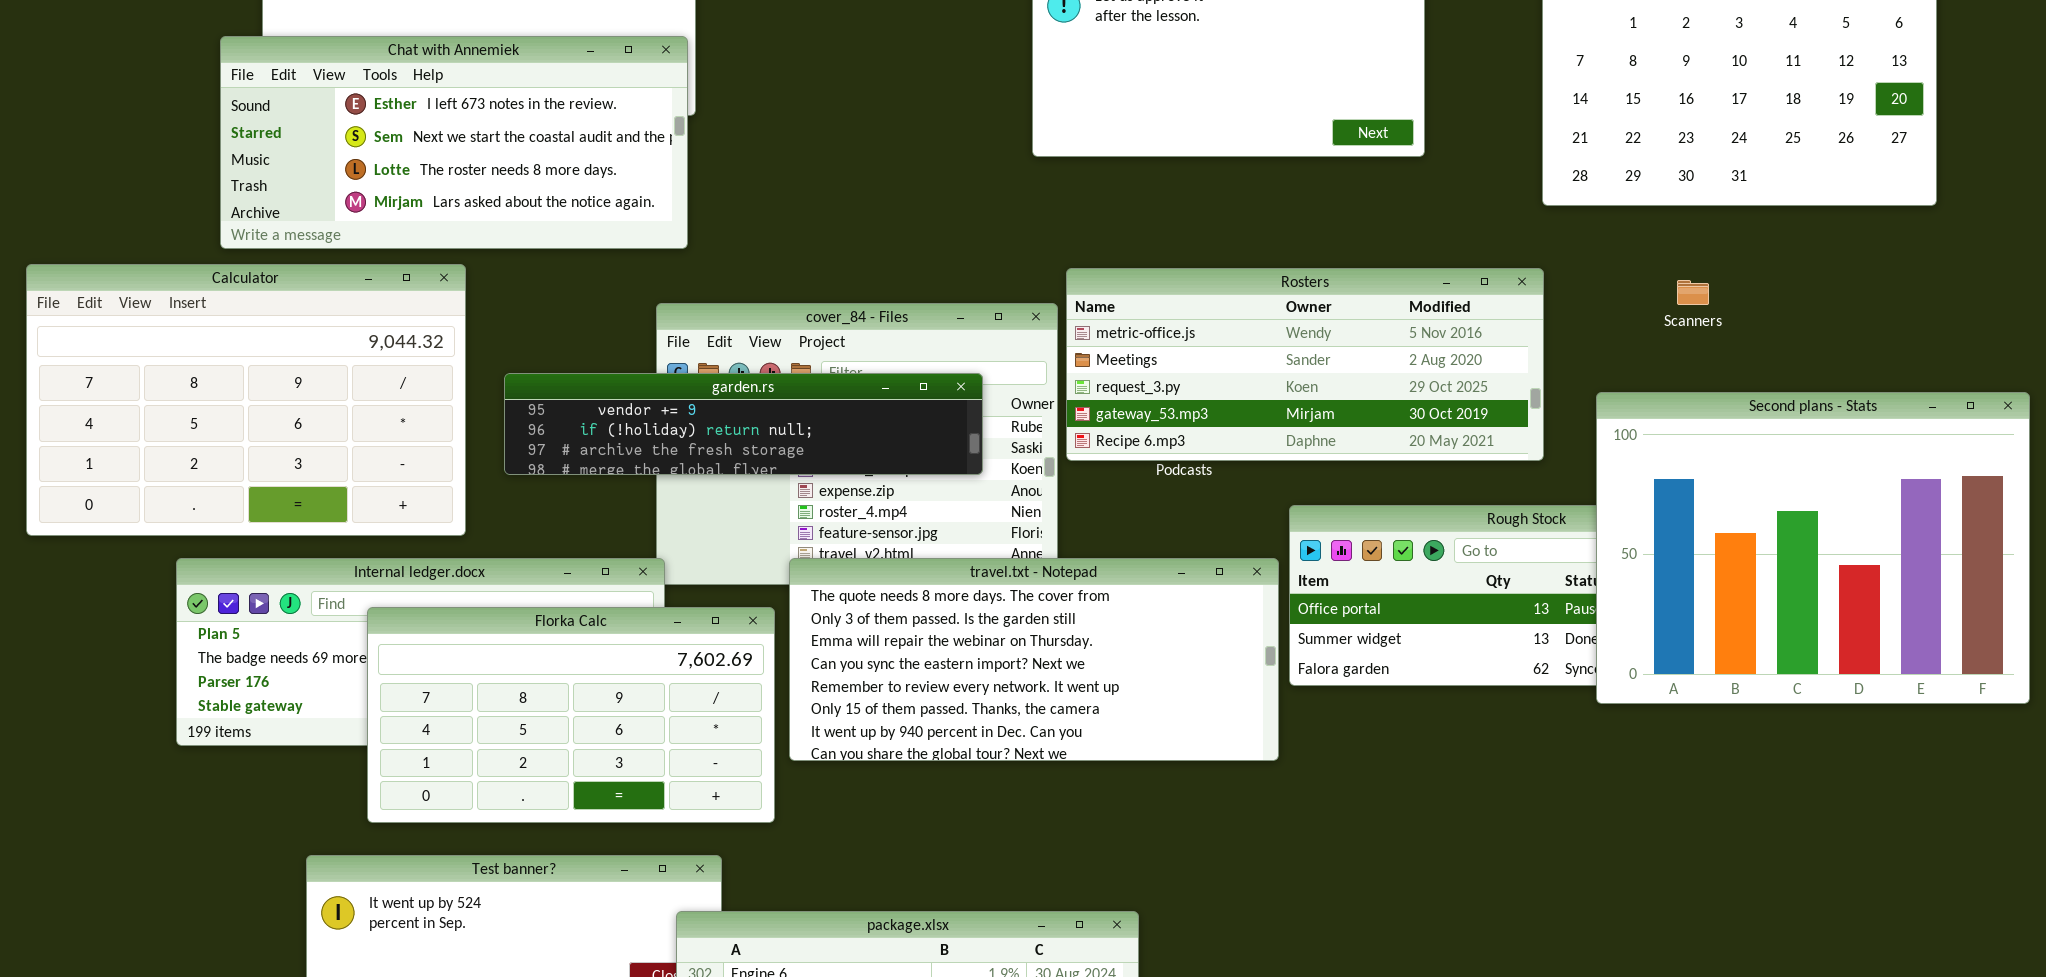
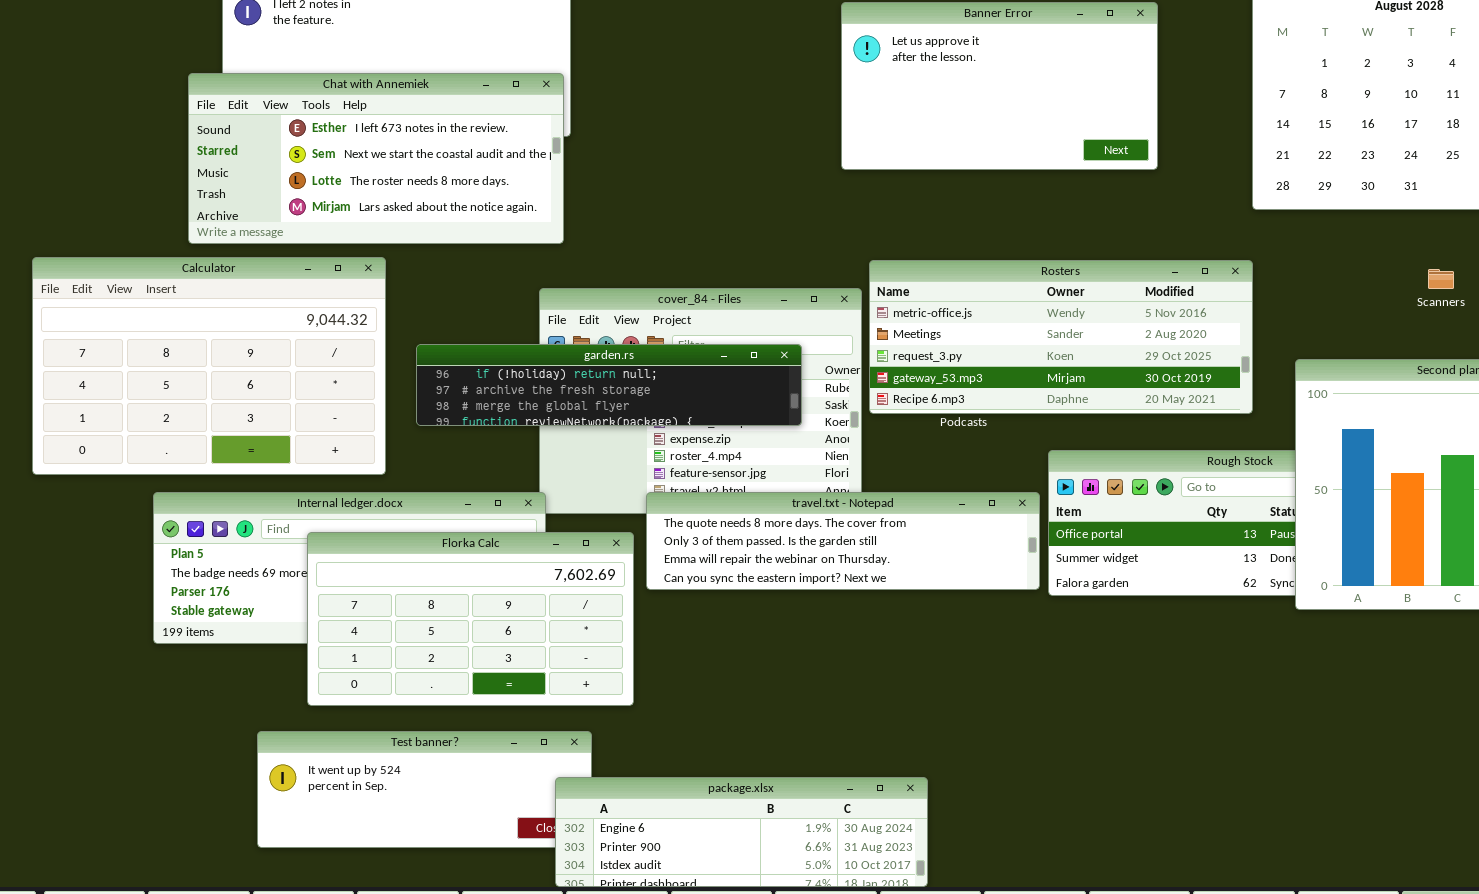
Scanners: [1677,280,1709,305] -> [1428,269,1454,289], moved
garden.rs: [504,373,983,475] -> [416,344,802,426], scrolled down 1 row
travel.txt - Notepad: [789,558,1279,761] -> [646,492,1040,590], resized

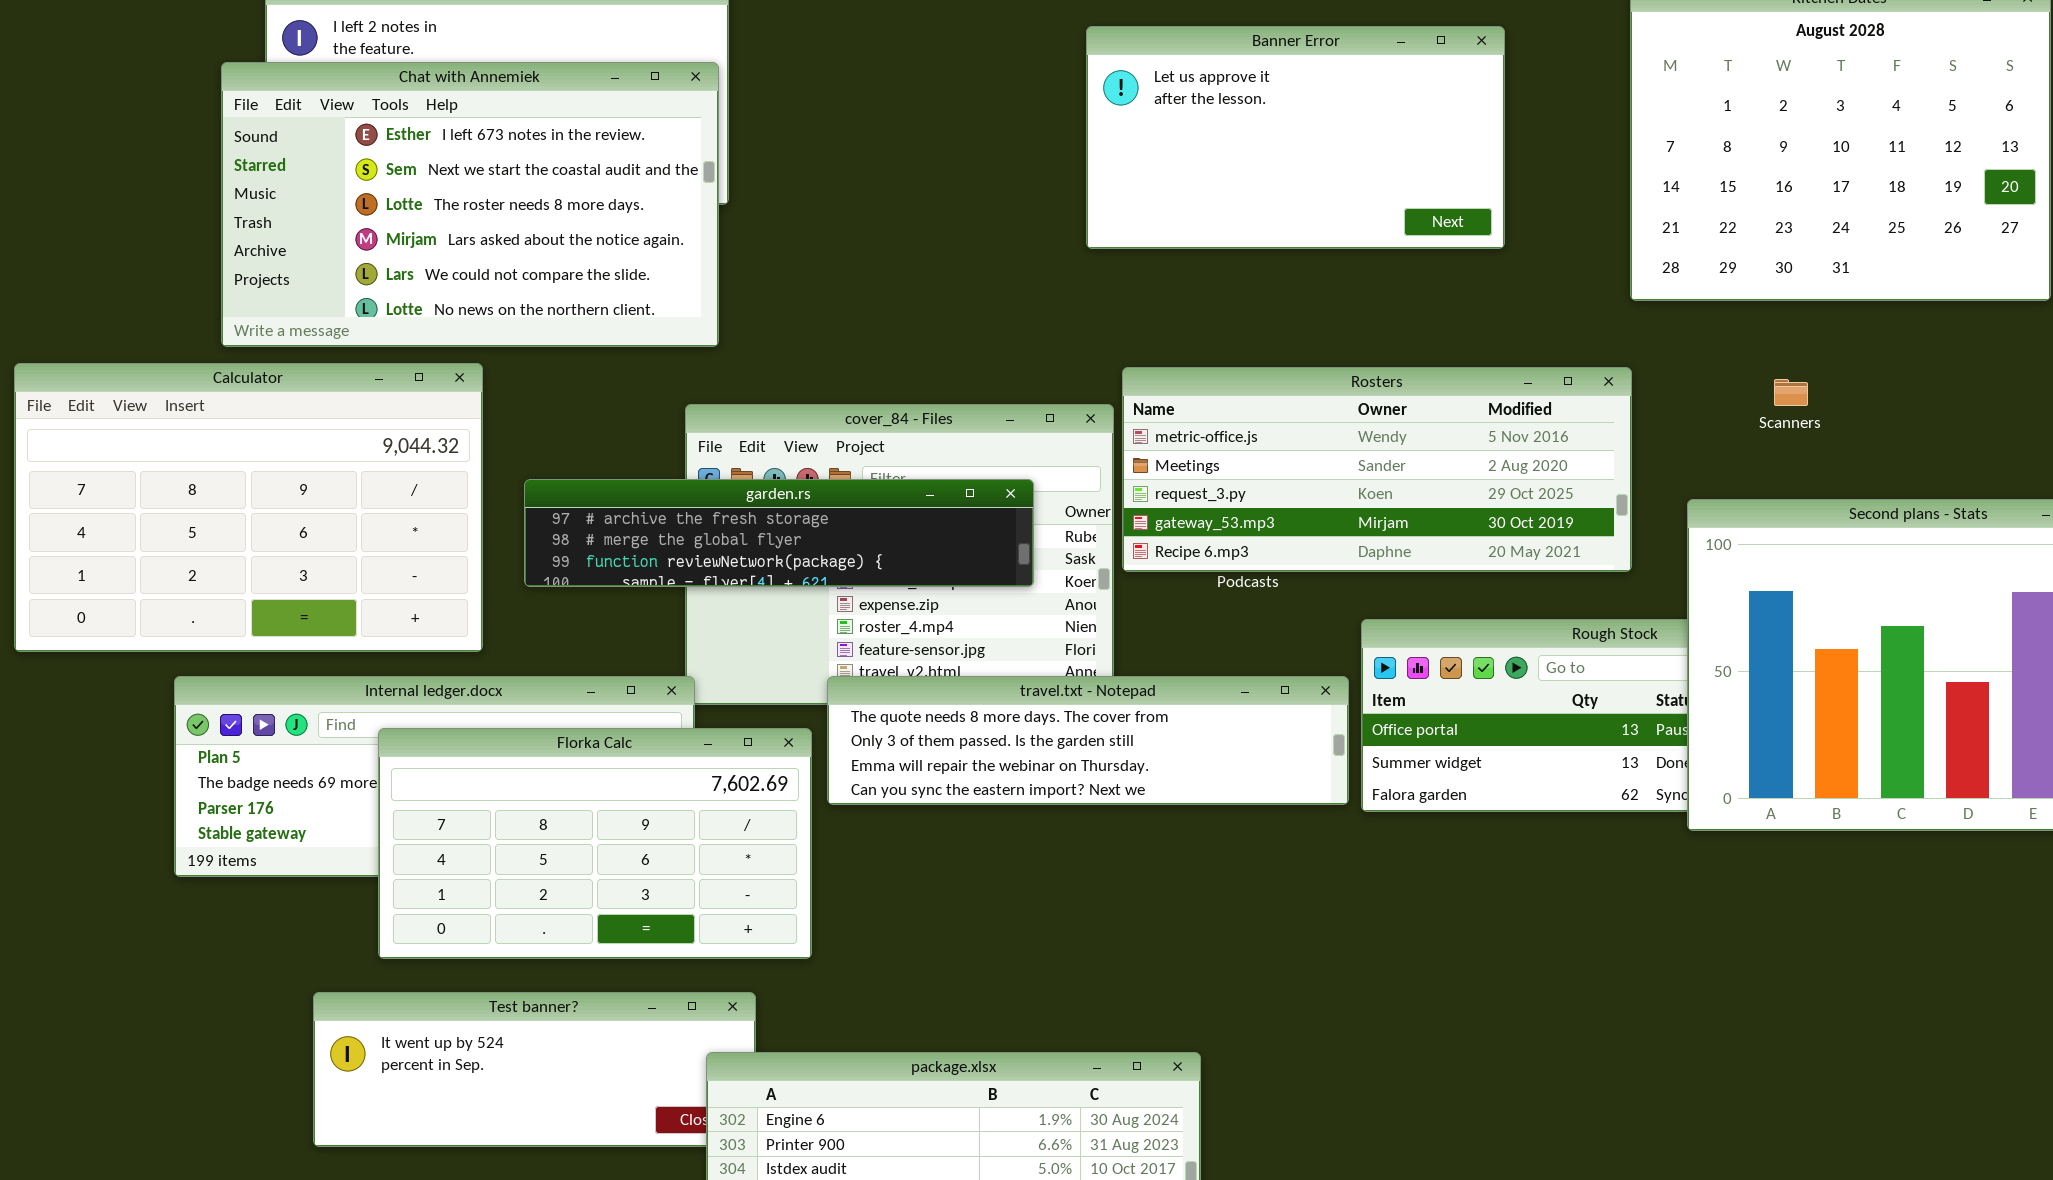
Chat with Annemiek: [188,73,564,244] -> [221,62,719,347], resized
Scanners: [1428,269,1454,289] -> [1774,379,1808,406], moved
garden.rs: [416,344,802,426] -> [524,479,1034,587], scrolled down 1 row

